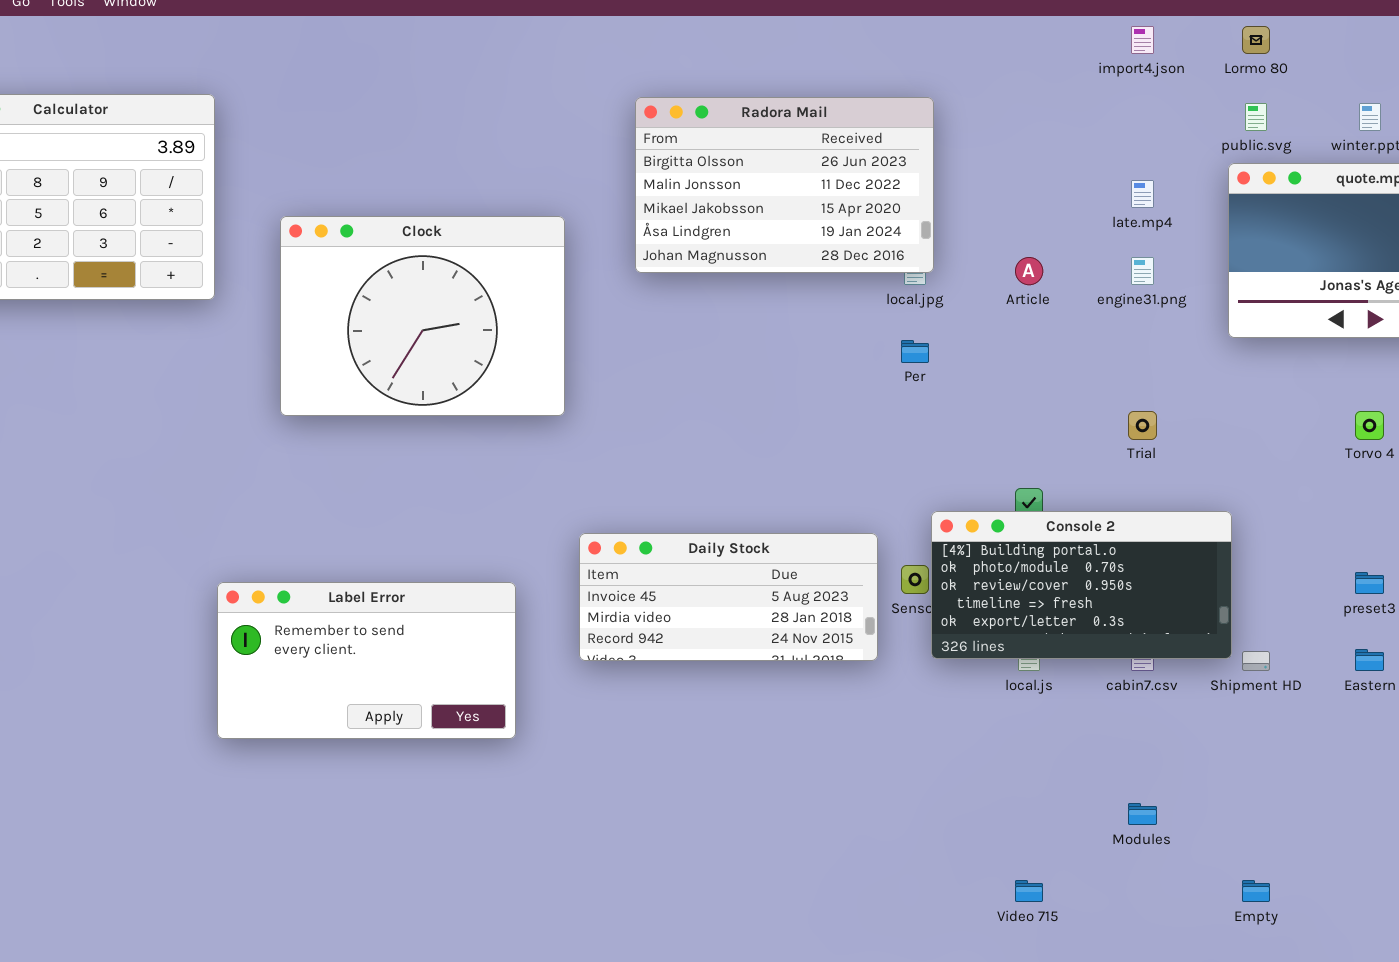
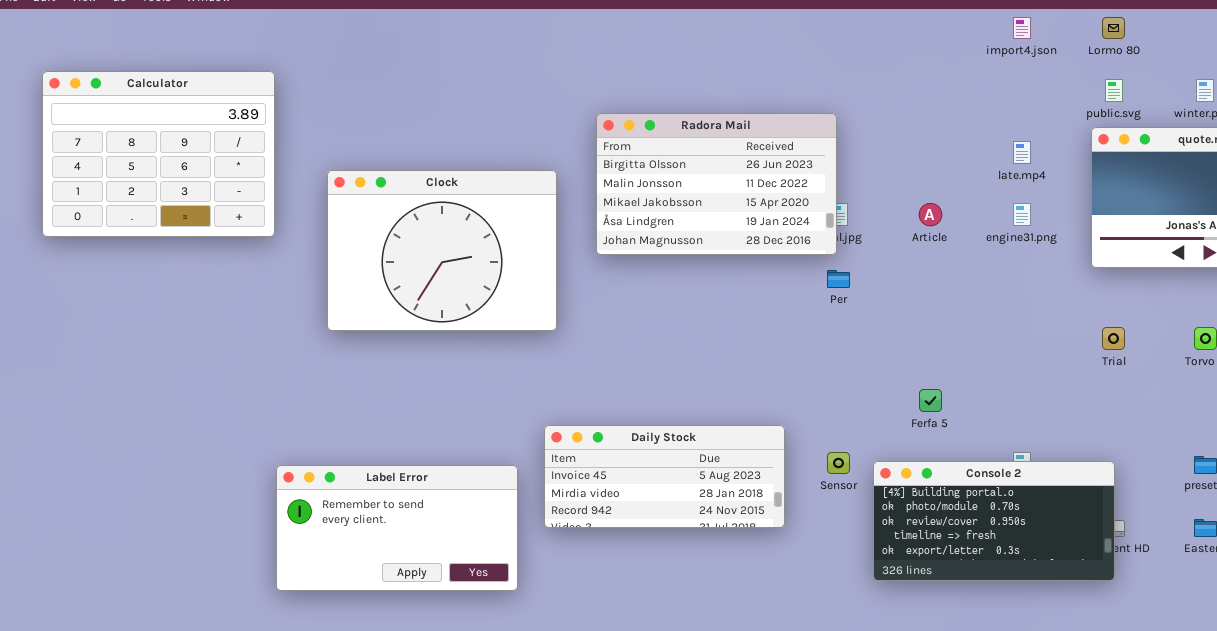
Radora Mail: [635,97,934,273] -> [596,113,837,255], moved
Trial: [1128,411,1157,440] -> [1102,327,1125,350], moved
Console 2: [931,511,1232,659] -> [873,461,1115,581], moved
Daily Stock: [579,533,878,661] -> [544,425,785,528], moved

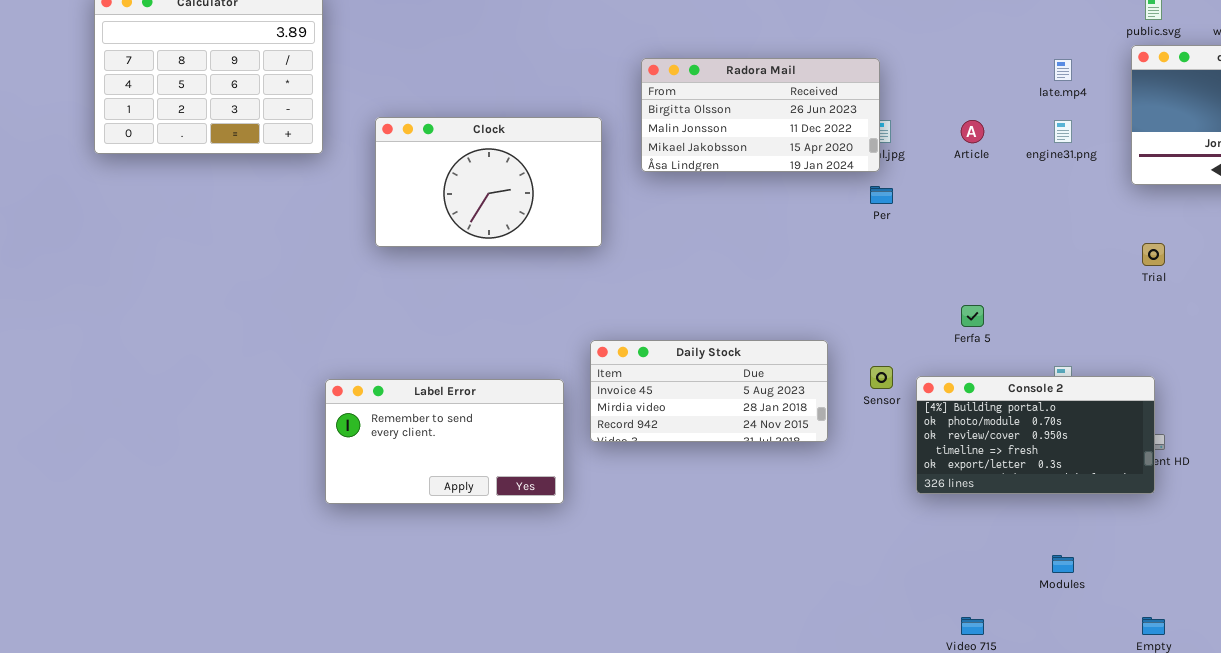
Radora Mail: [596,113,837,255] -> [641,58,880,172], resized
Clock: [327,170,557,331] -> [375,117,602,247], resized

